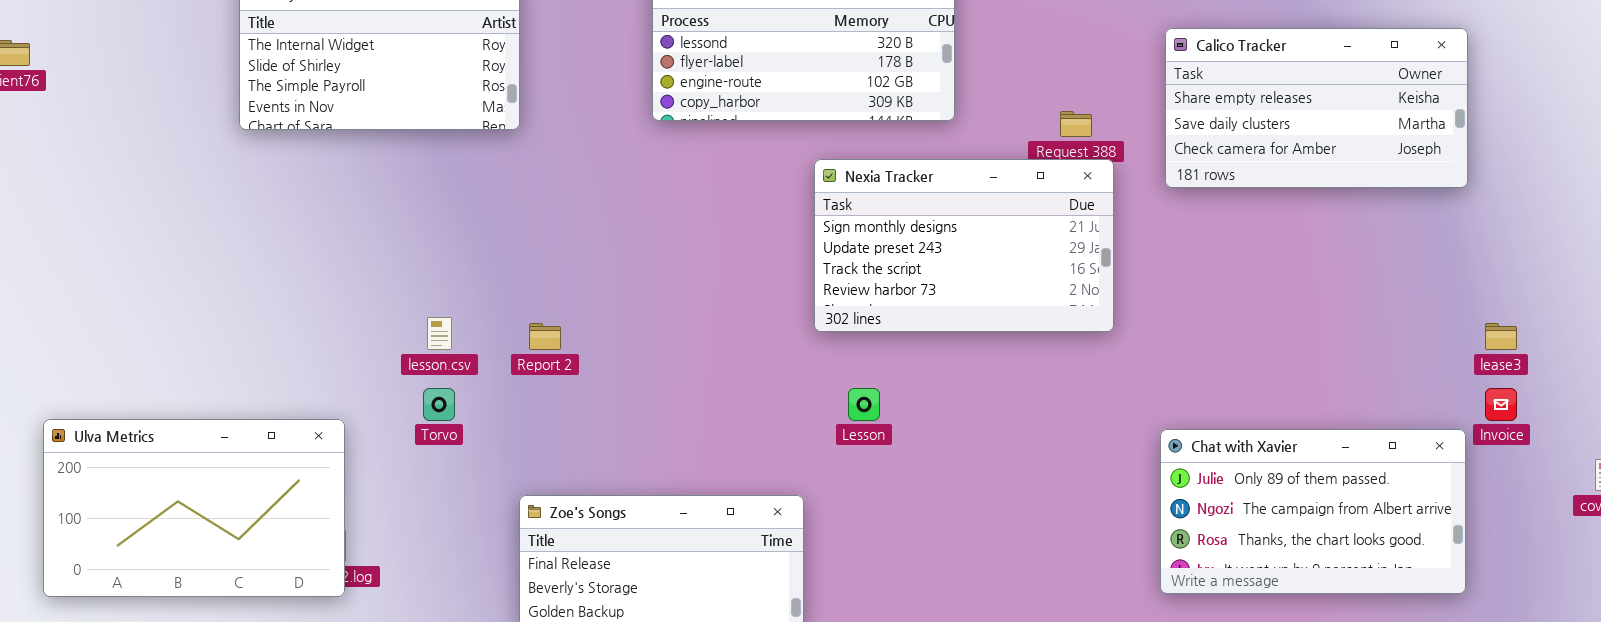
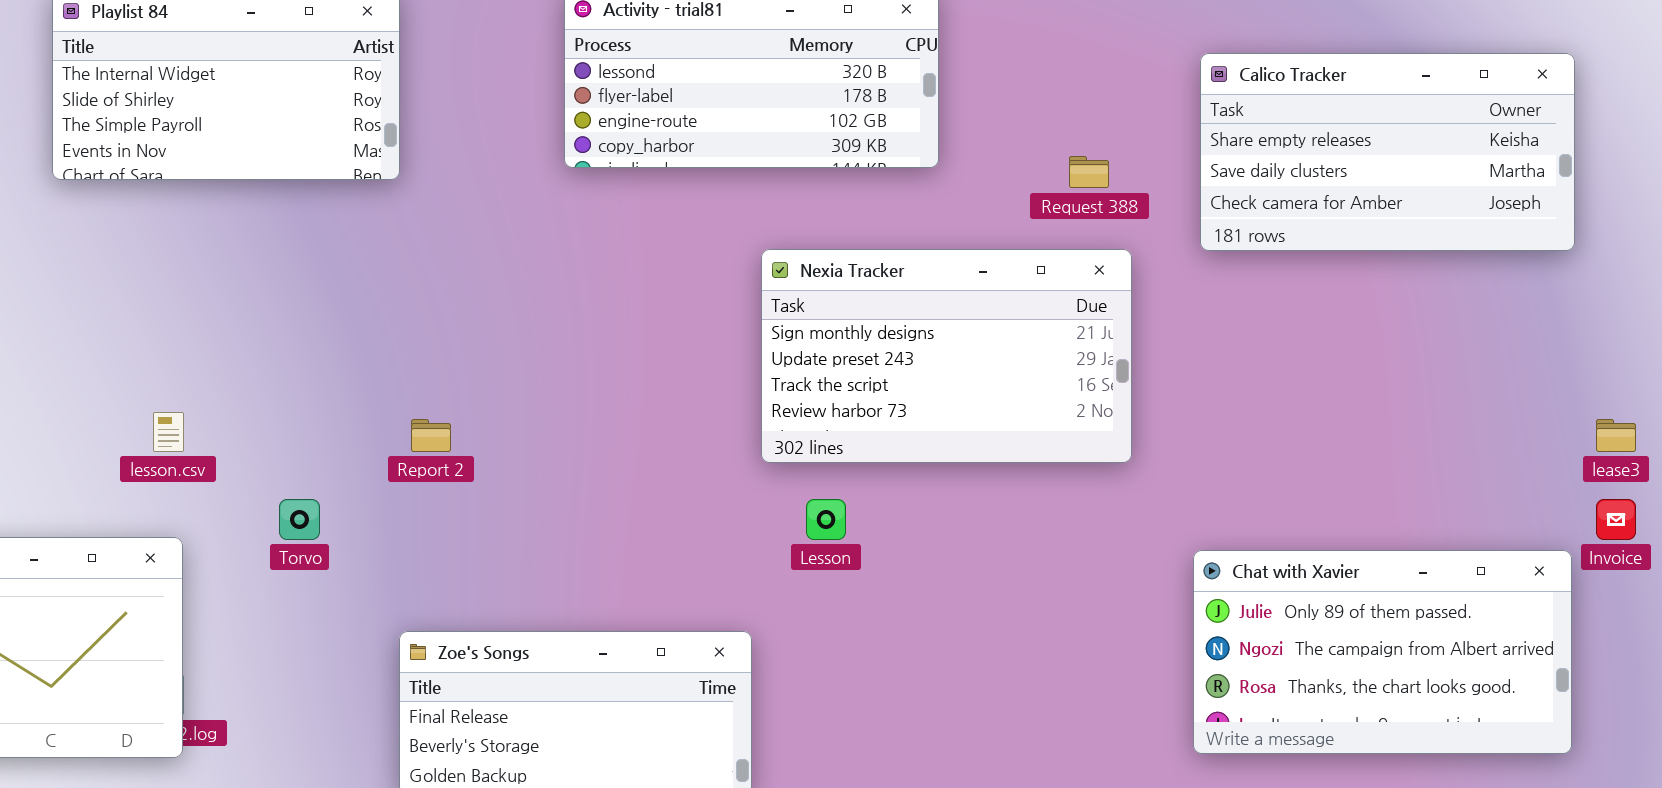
Nexia Tracker: [814,159,1114,332] -> [761,249,1132,463], moved
lesson.csv: [427,317,452,350] -> [153,412,184,452], moved

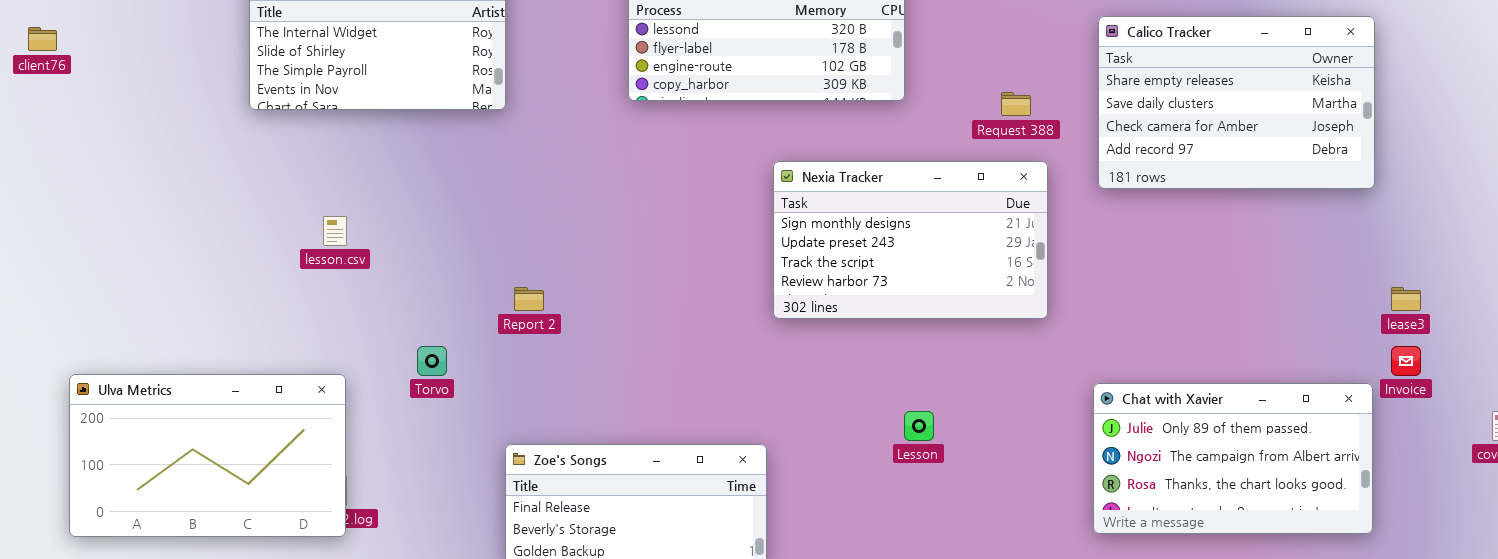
Calico Tracker: [1200,53,1575,251] -> [1098,16,1375,189], resized
lesson.csv: [153,412,184,452] -> [323,216,347,246], moved
Lesson: [806,499,846,540] -> [904,411,934,441], moved

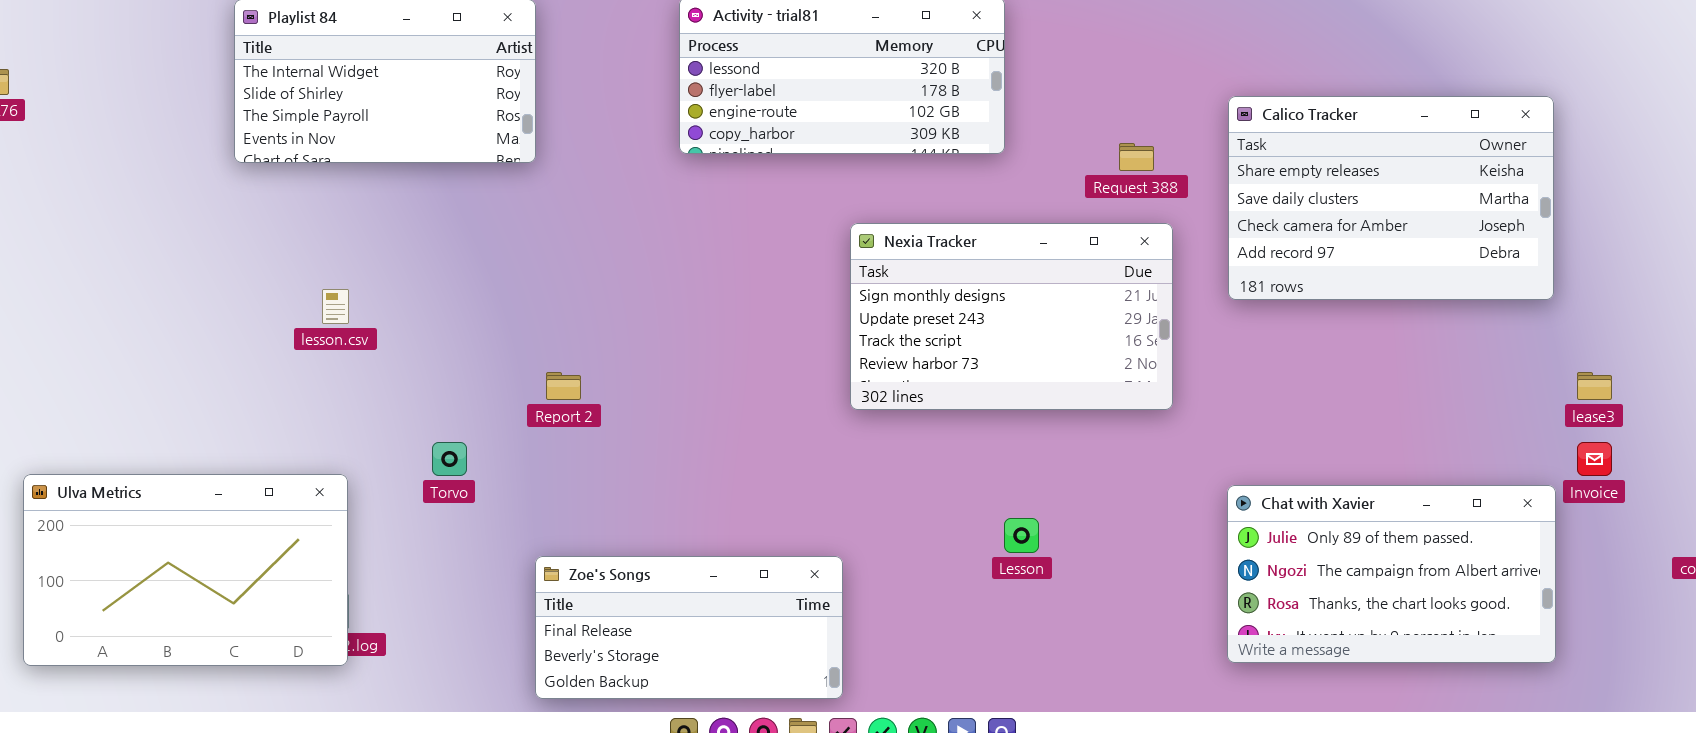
Calico Tracker: [1098,16,1375,189] -> [1228,96,1554,300], moved

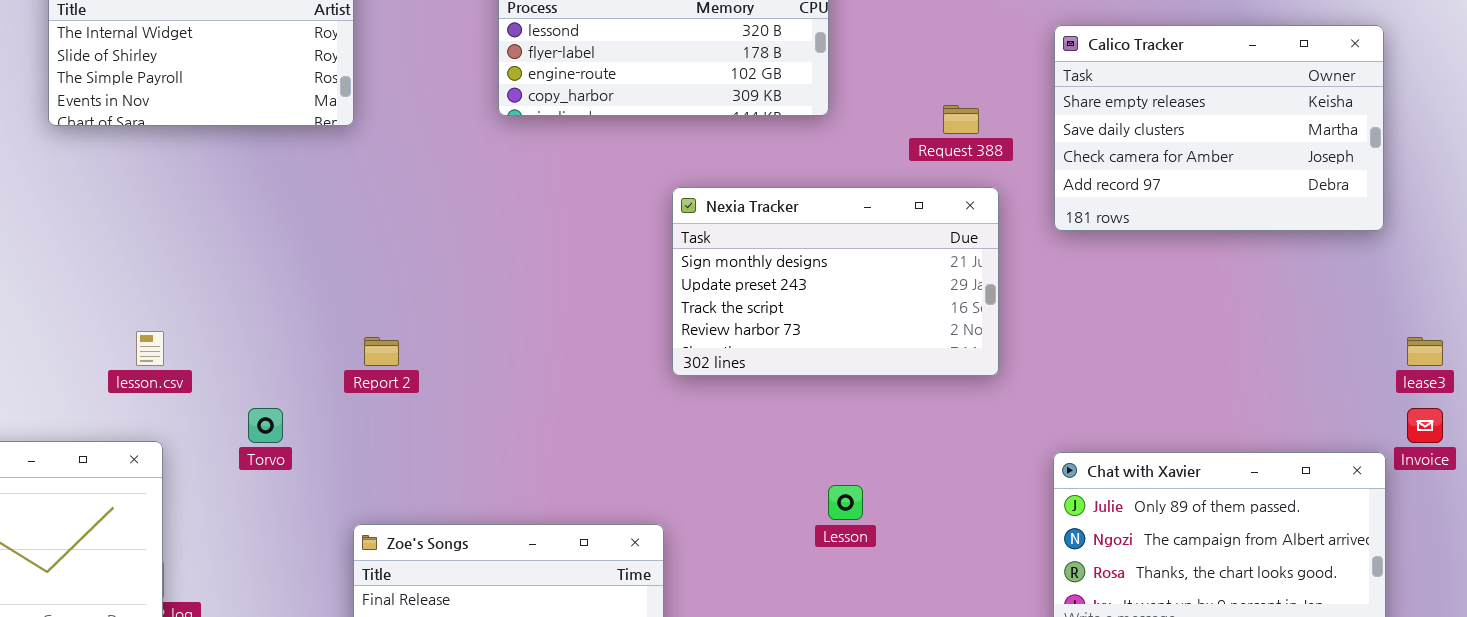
Calico Tracker: [1228,96,1554,300] -> [1054,25,1384,231], moved
lesson.csv: [322,289,349,324] -> [136,331,164,366], moved

